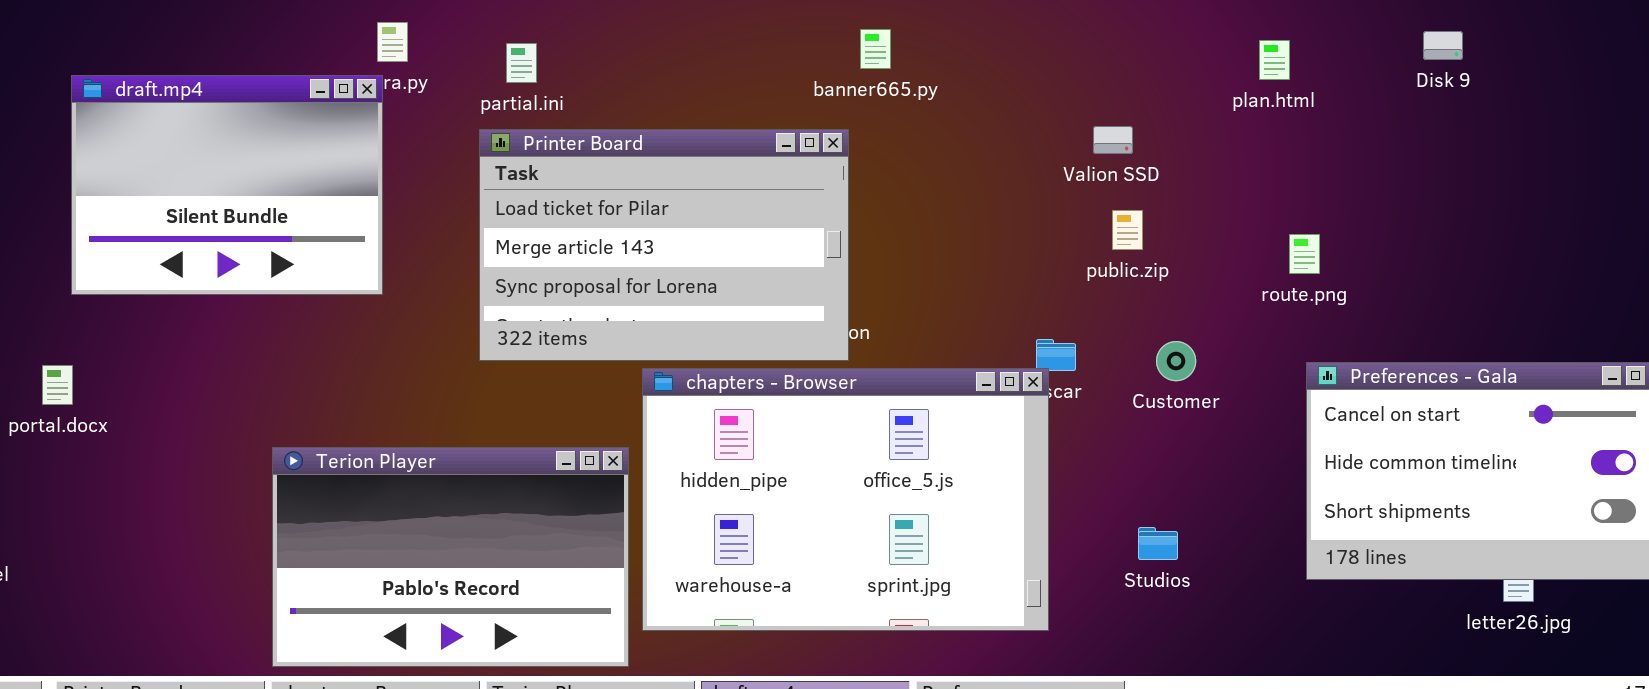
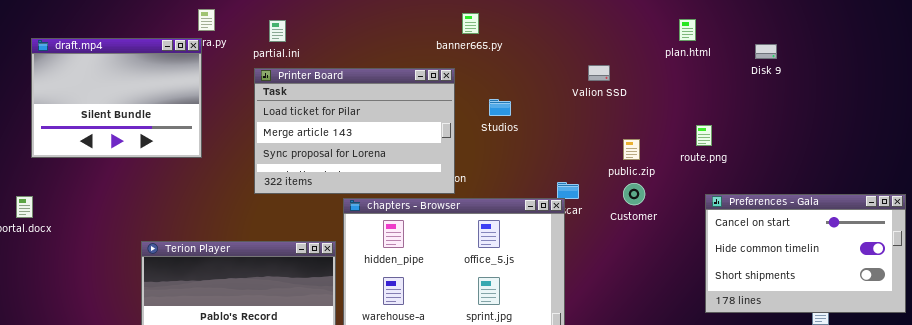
Disk 9: [1423,31,1463,60] -> [755,44,777,59], moved
public.zip: [1112,210,1143,250] -> [623,139,640,160], moved
Studios: [1138,527,1178,560] -> [489,99,511,116], moved

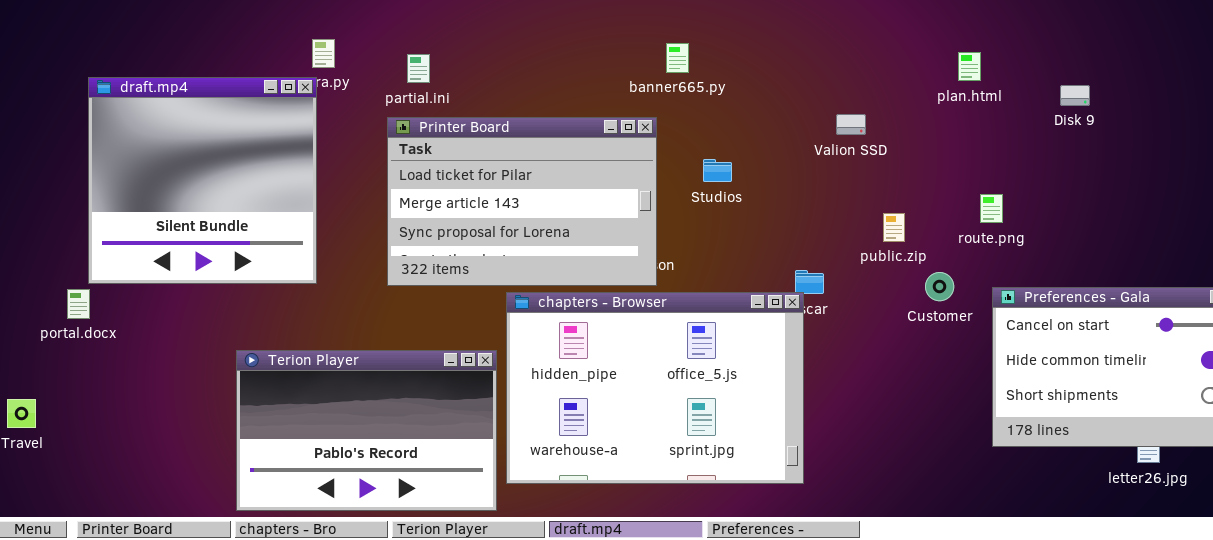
draft.mp4: [31,38,202,158] -> [88,77,317,284], resized
Customer: [623,183,645,205] -> [925,272,954,301], moved

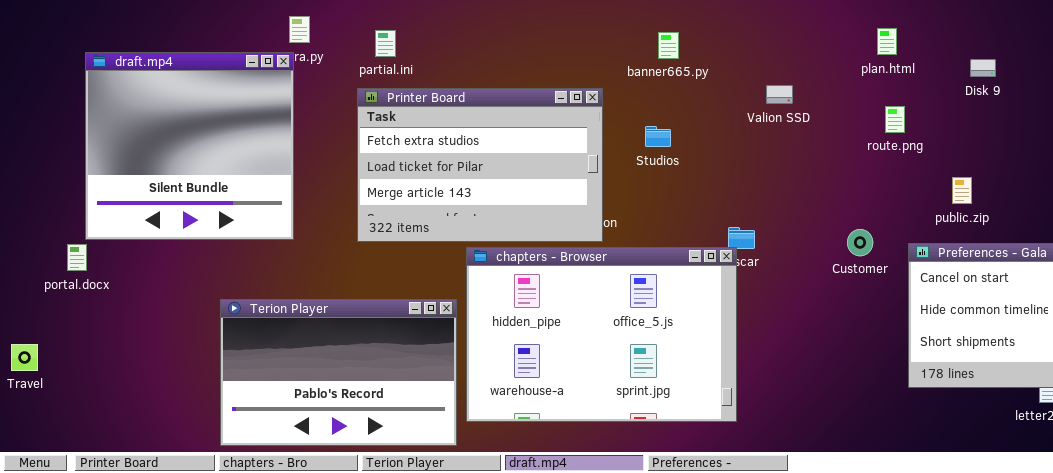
banner665.py: [666,43,689,73] -> [658,32,679,59], moved
Printer Board: [387,117,657,286] -> [357,88,603,242], scrolled up 1 row
route.png: [980,194,1003,223] -> [885,106,905,133], moved
public.zip: [883,213,905,242] -> [952,177,972,204], moved

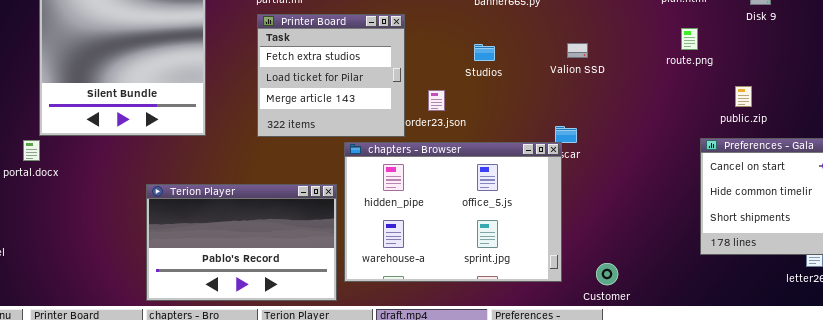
Valion SSD: [766,85,793,104] -> [567,43,588,58], moved
Printer Board: [357,88,603,242] -> [257,14,405,137], resized
Studios: [645,126,671,147] -> [474,44,495,61], moved
Customer: [847,229,873,256] -> [596,263,618,285], moved

